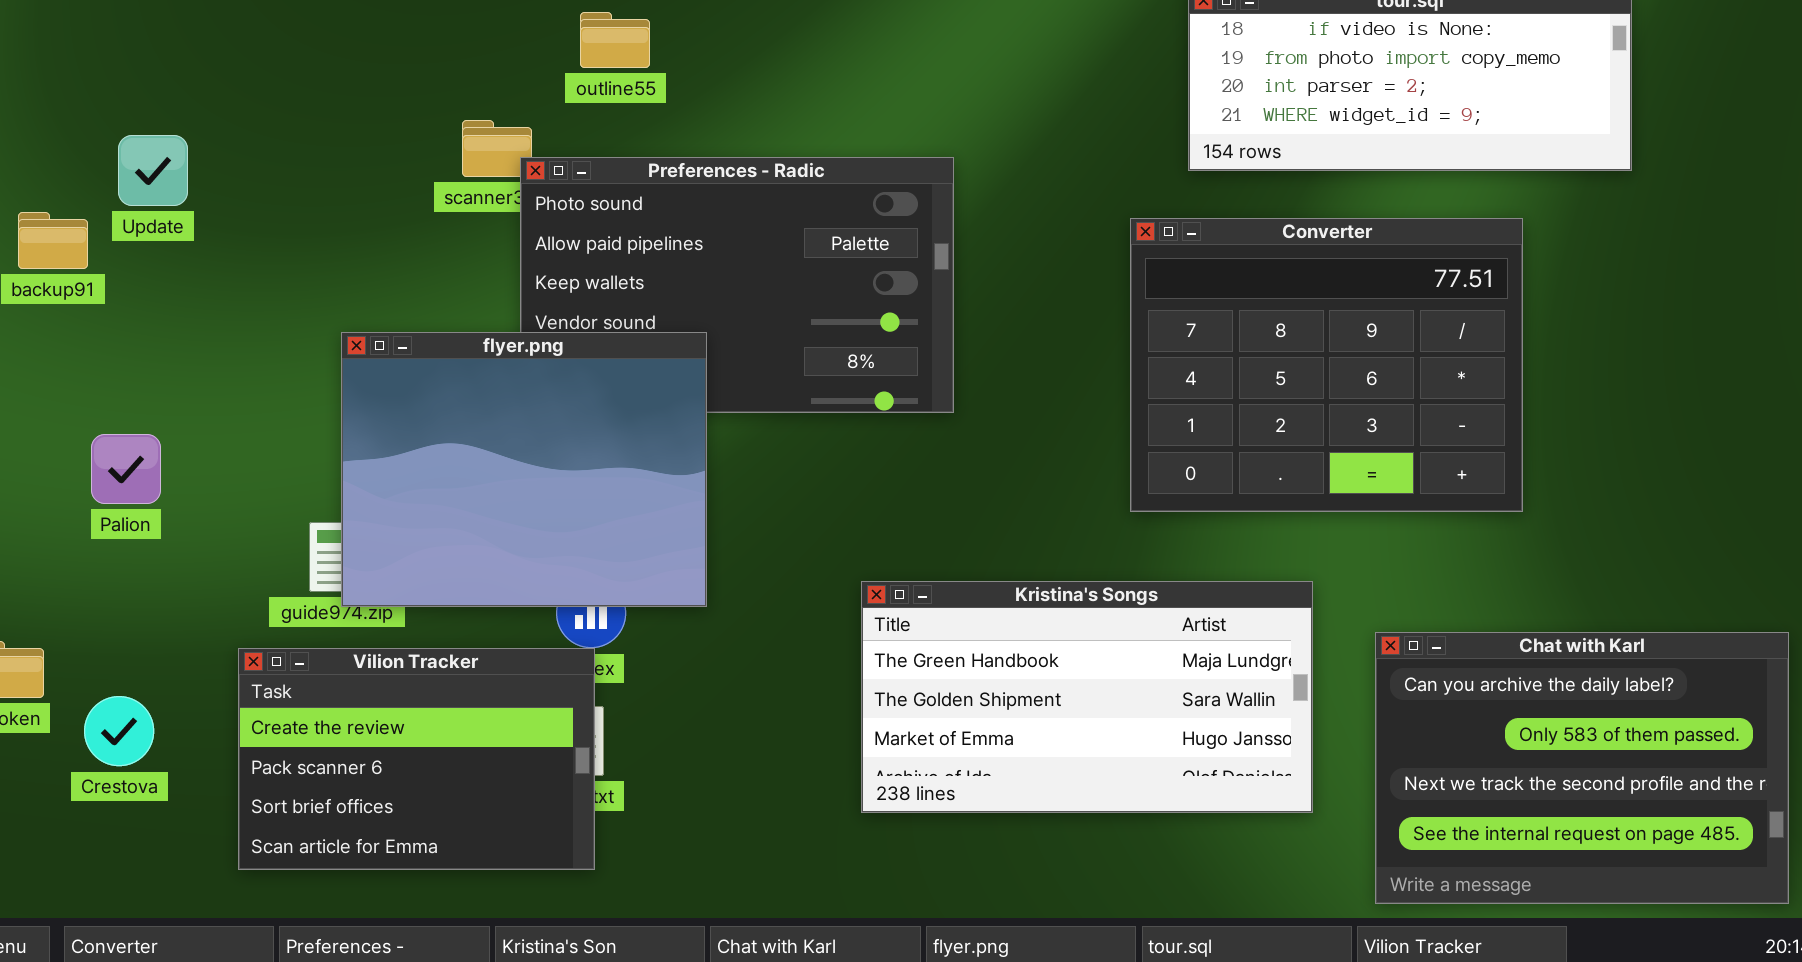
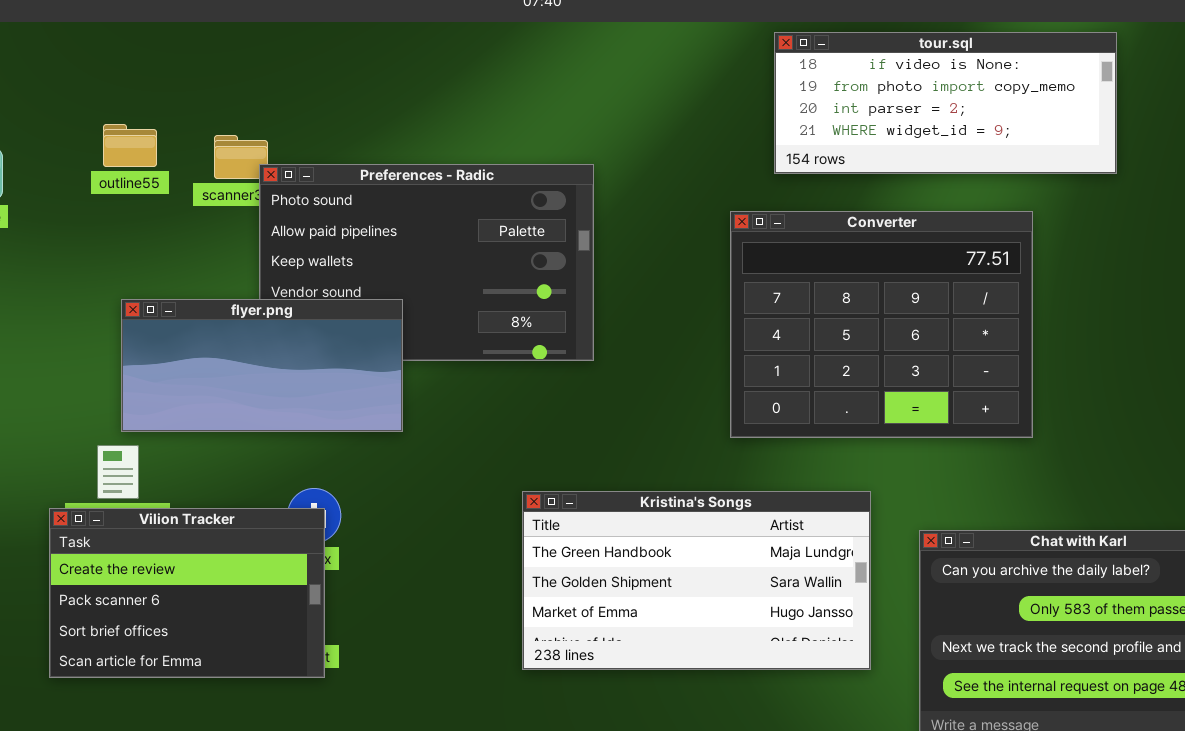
outline55: [580,12,650,68] -> [103,124,157,167], moved
flyer.png: [341,332,707,607] -> [121,299,403,432], resized
Vilion Tracker: [238,648,595,870] -> [49,508,325,678], moved

